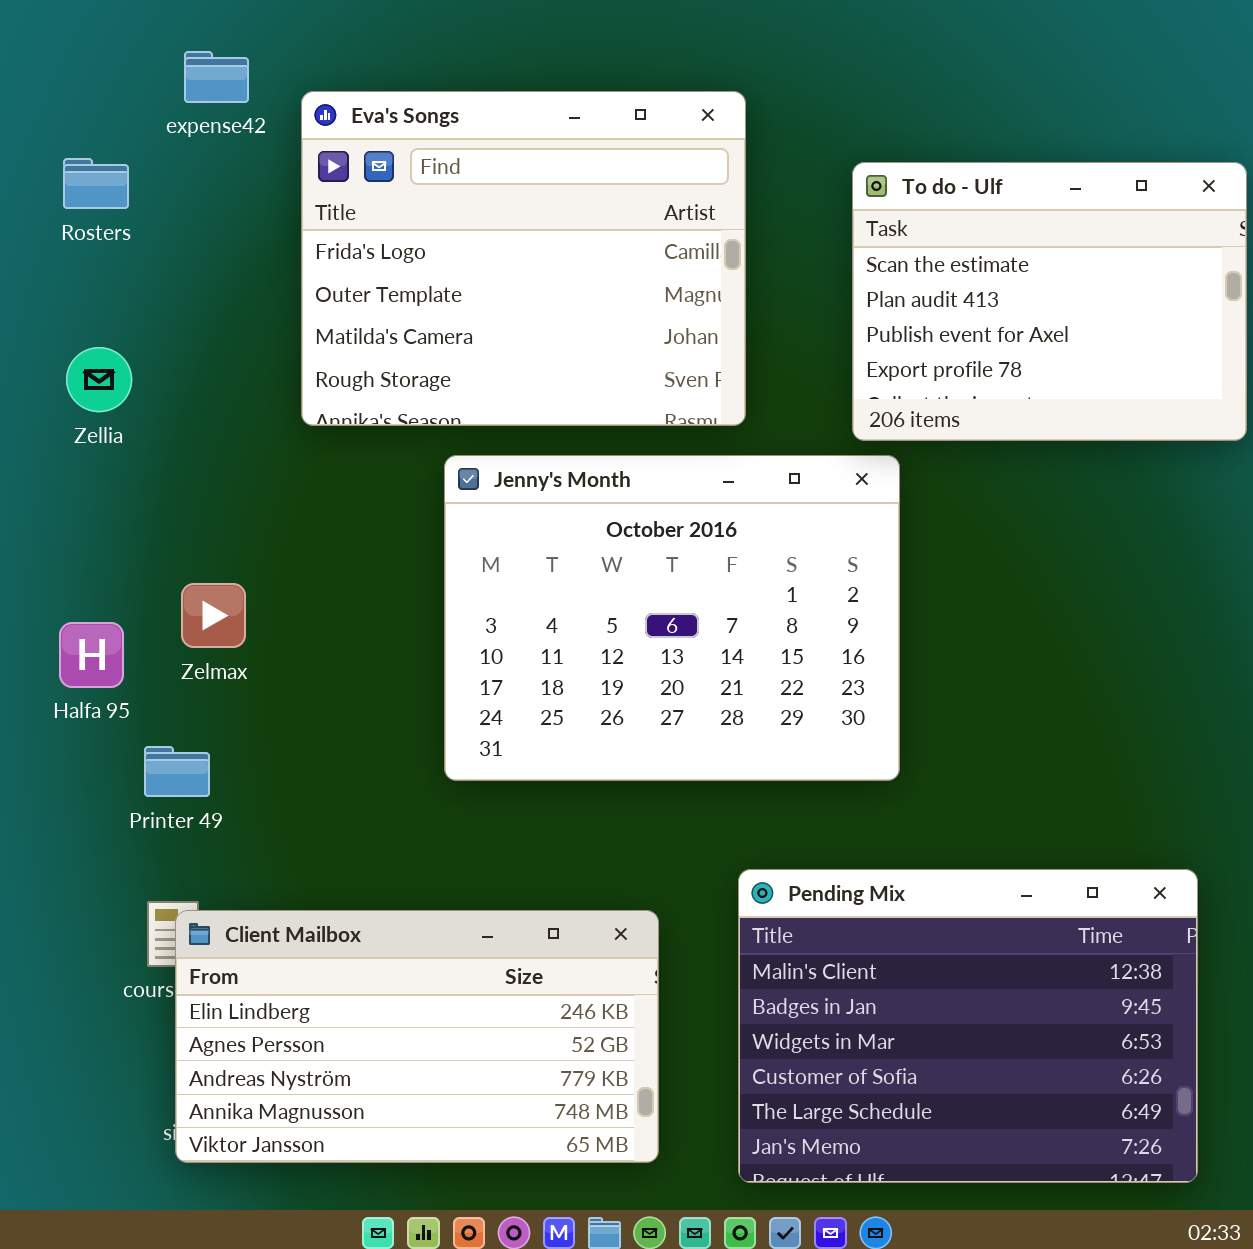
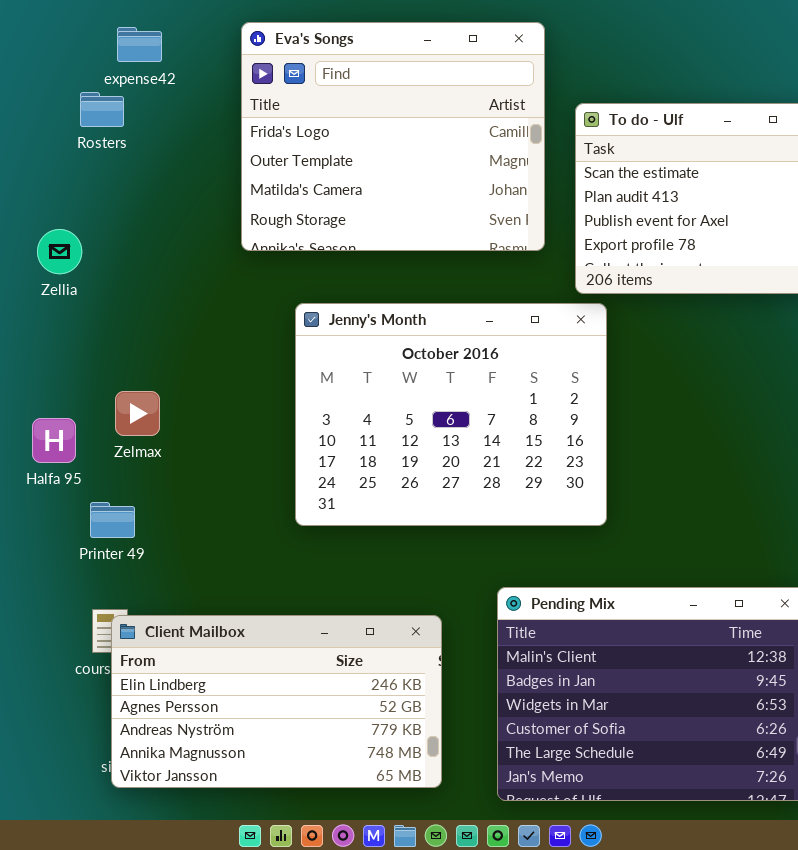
Eva's Songs: [301,91,746,426] -> [241,22,545,251], moved
Rosters: [63,158,129,209] -> [80,92,124,127], moved

